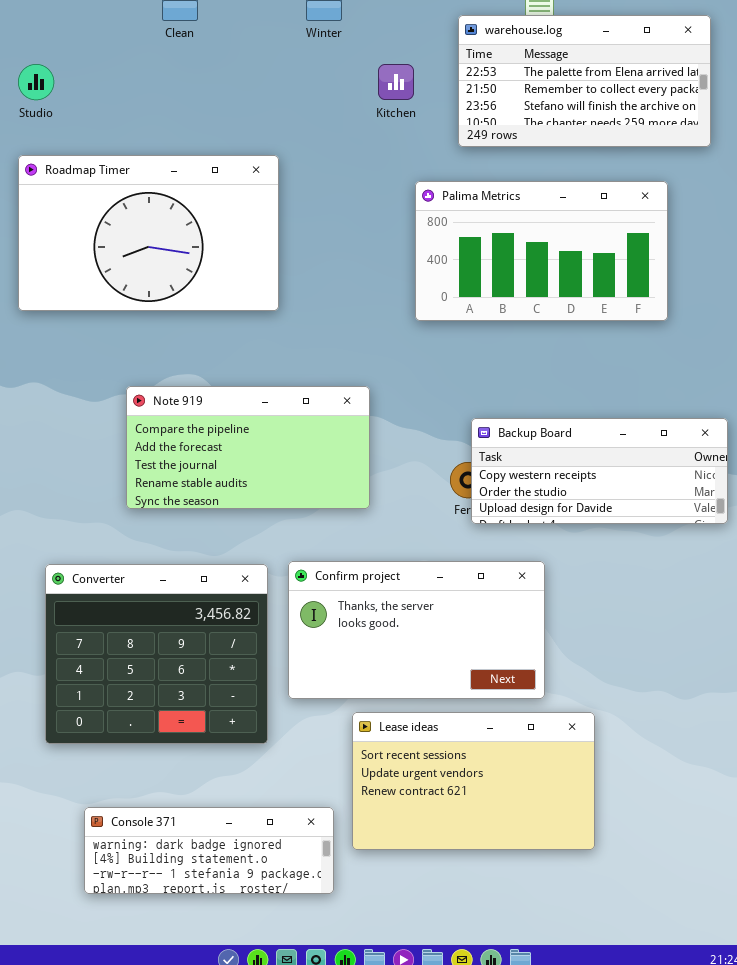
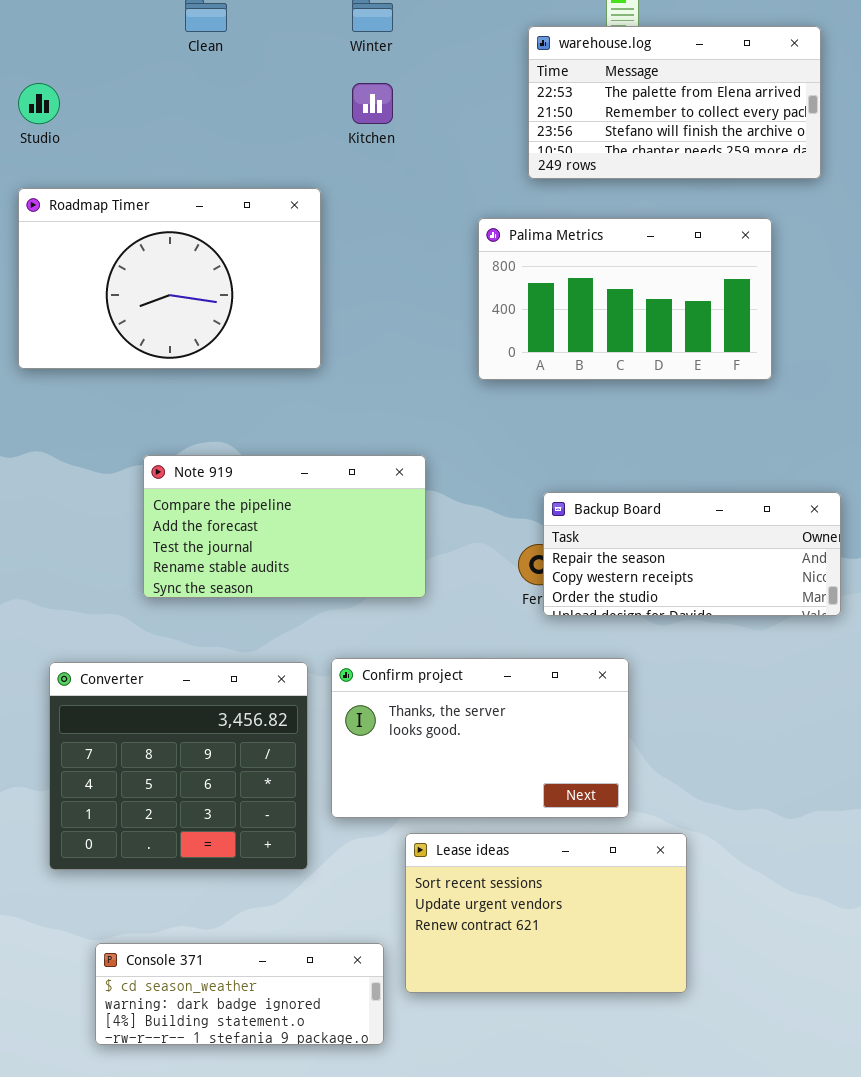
Kitchen: [378,64,414,100] -> [352,83,393,124], moved
Backup Board: [471,418,728,524] -> [543,492,841,616], scrolled up 1 row
Console 371: [84,807,334,894] -> [95,943,384,1045], scrolled up 1 row

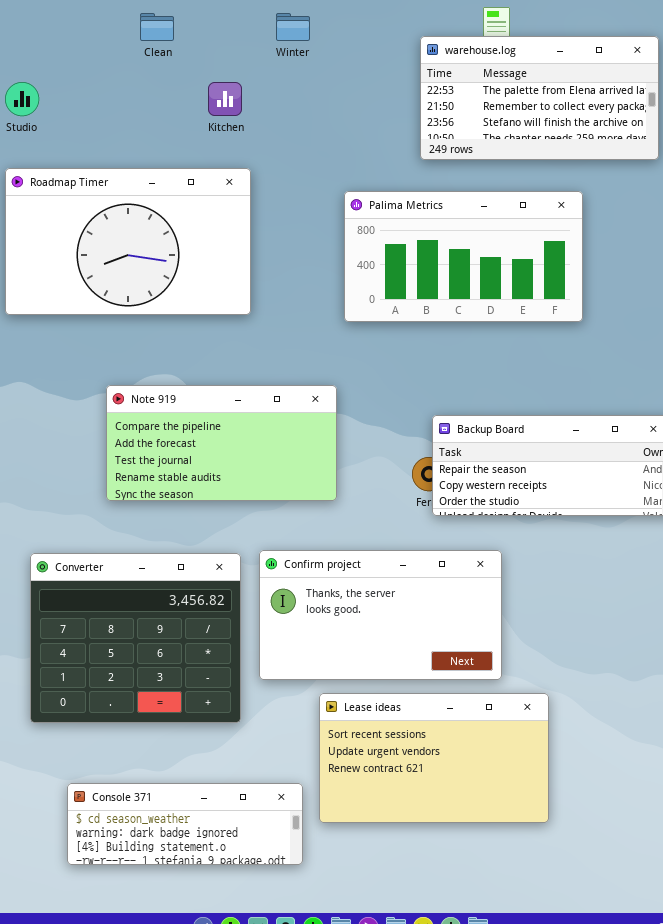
Kitchen: [352,83,393,124] -> [208,82,242,116], moved
Palima Metrics: [478,218,772,380] -> [344,191,583,322], moved

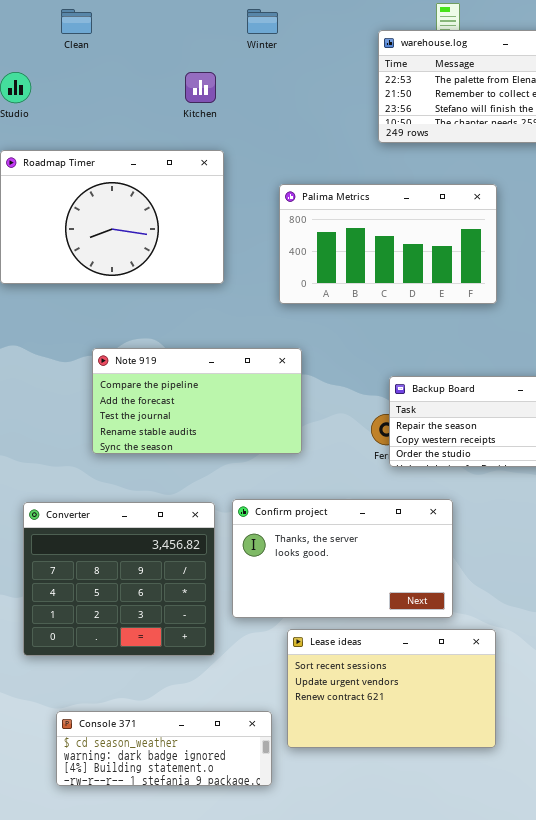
Clean: [140,13,174,41] -> [61,9,92,34], moved
Palima Metrics: [344,191,583,322] -> [279,184,497,304], moved

